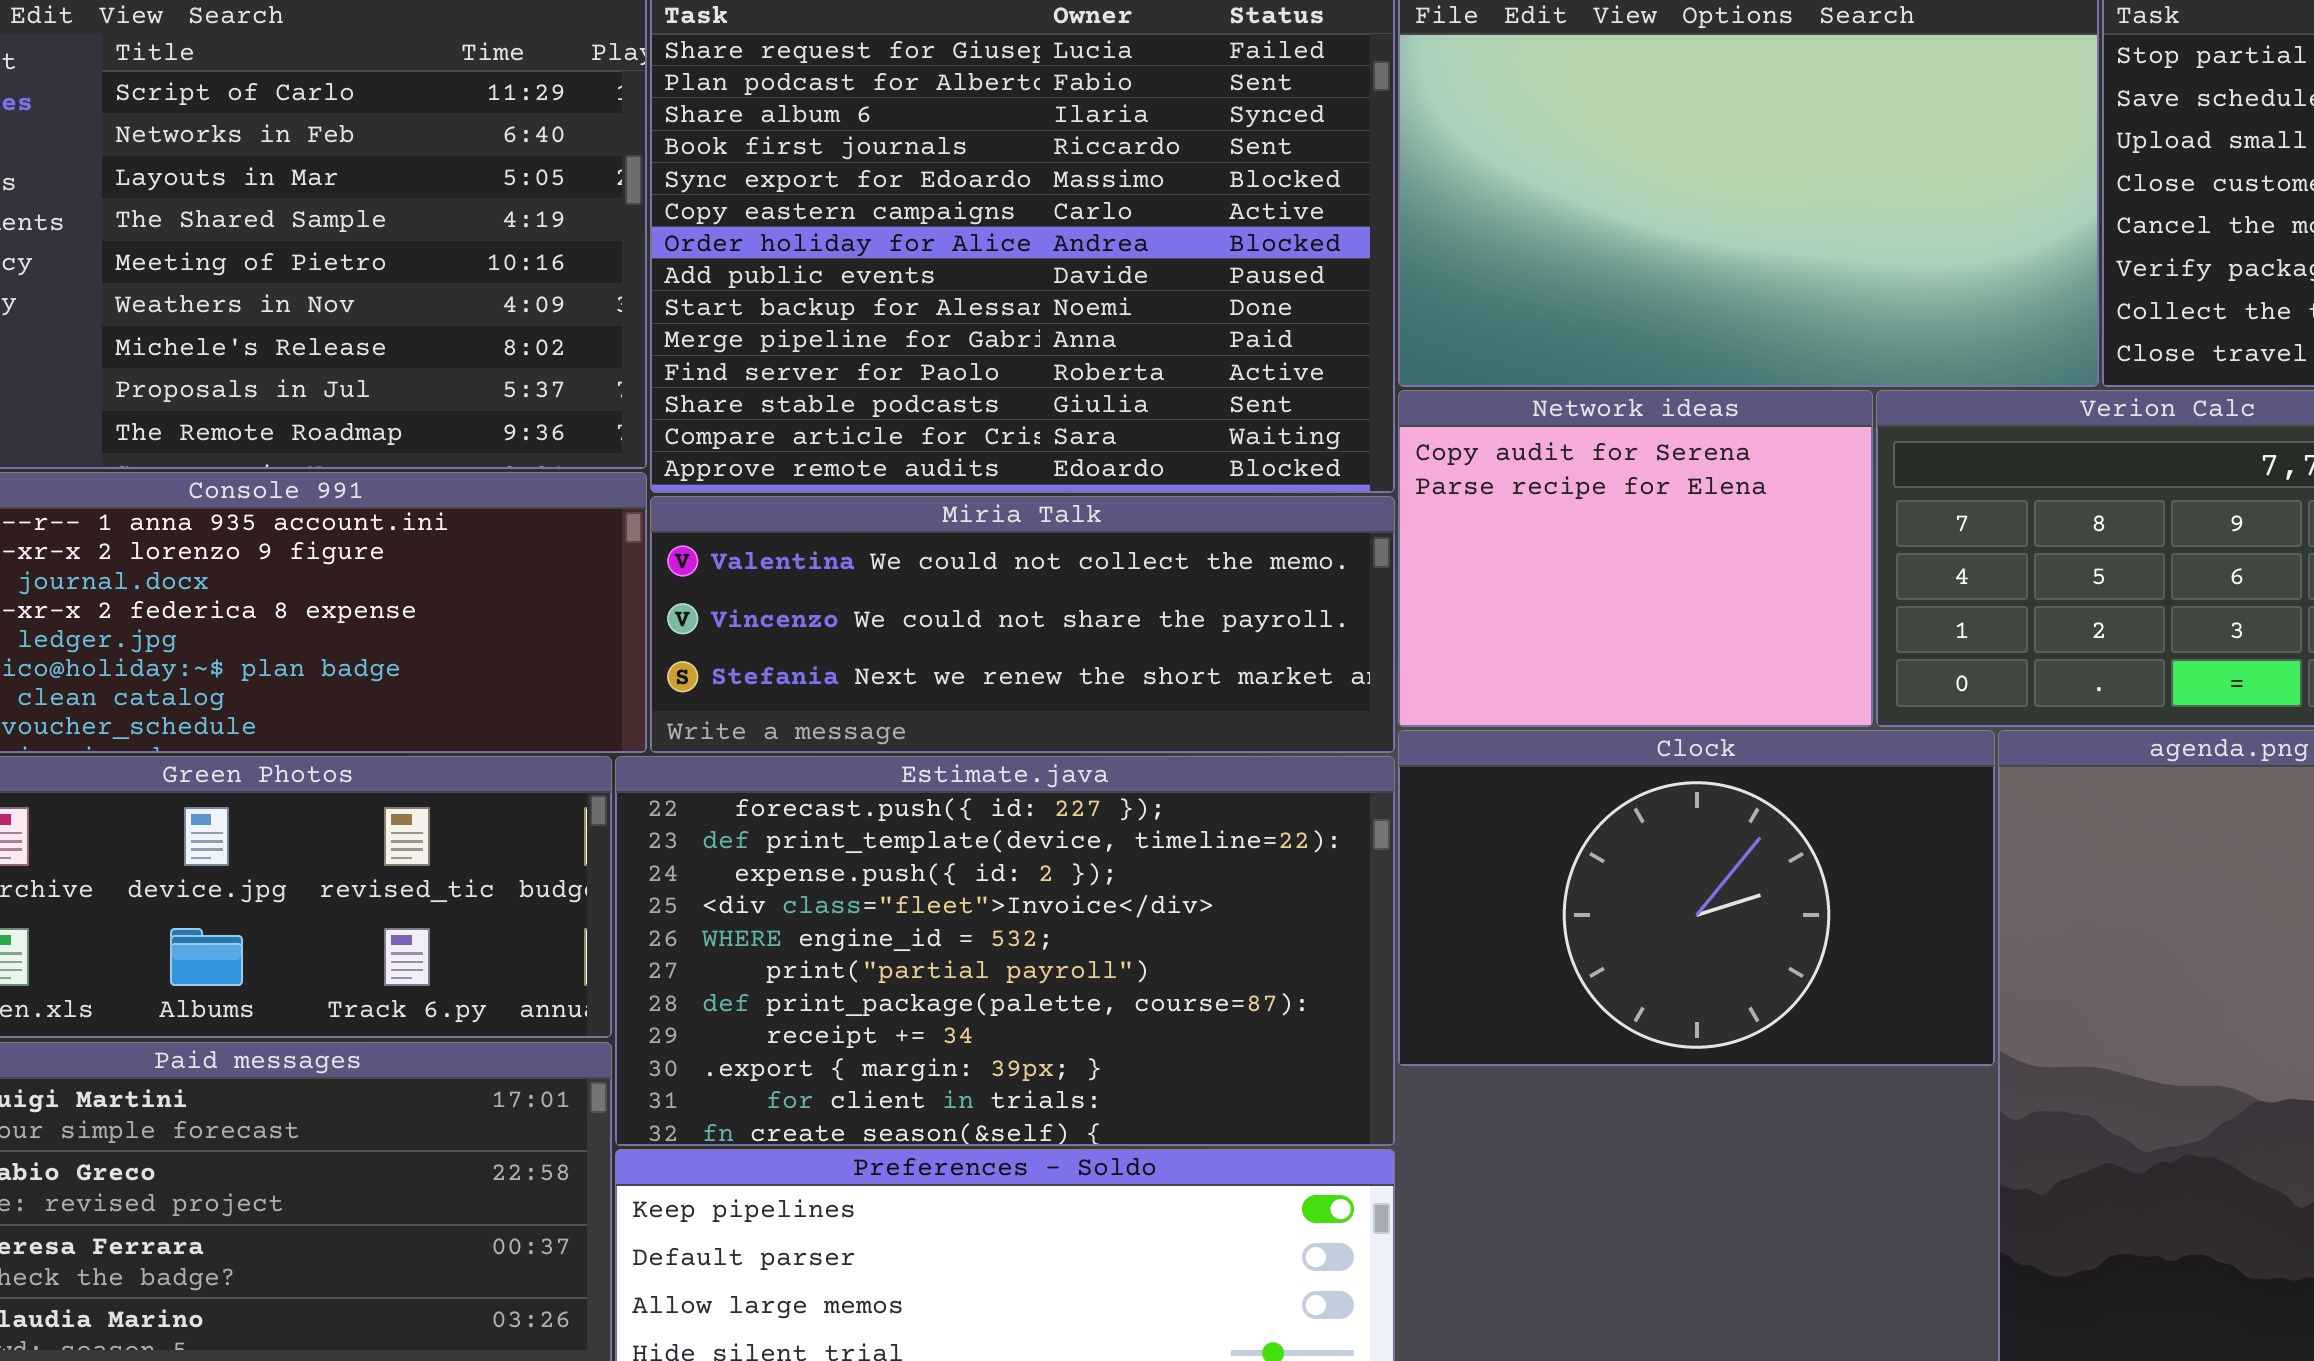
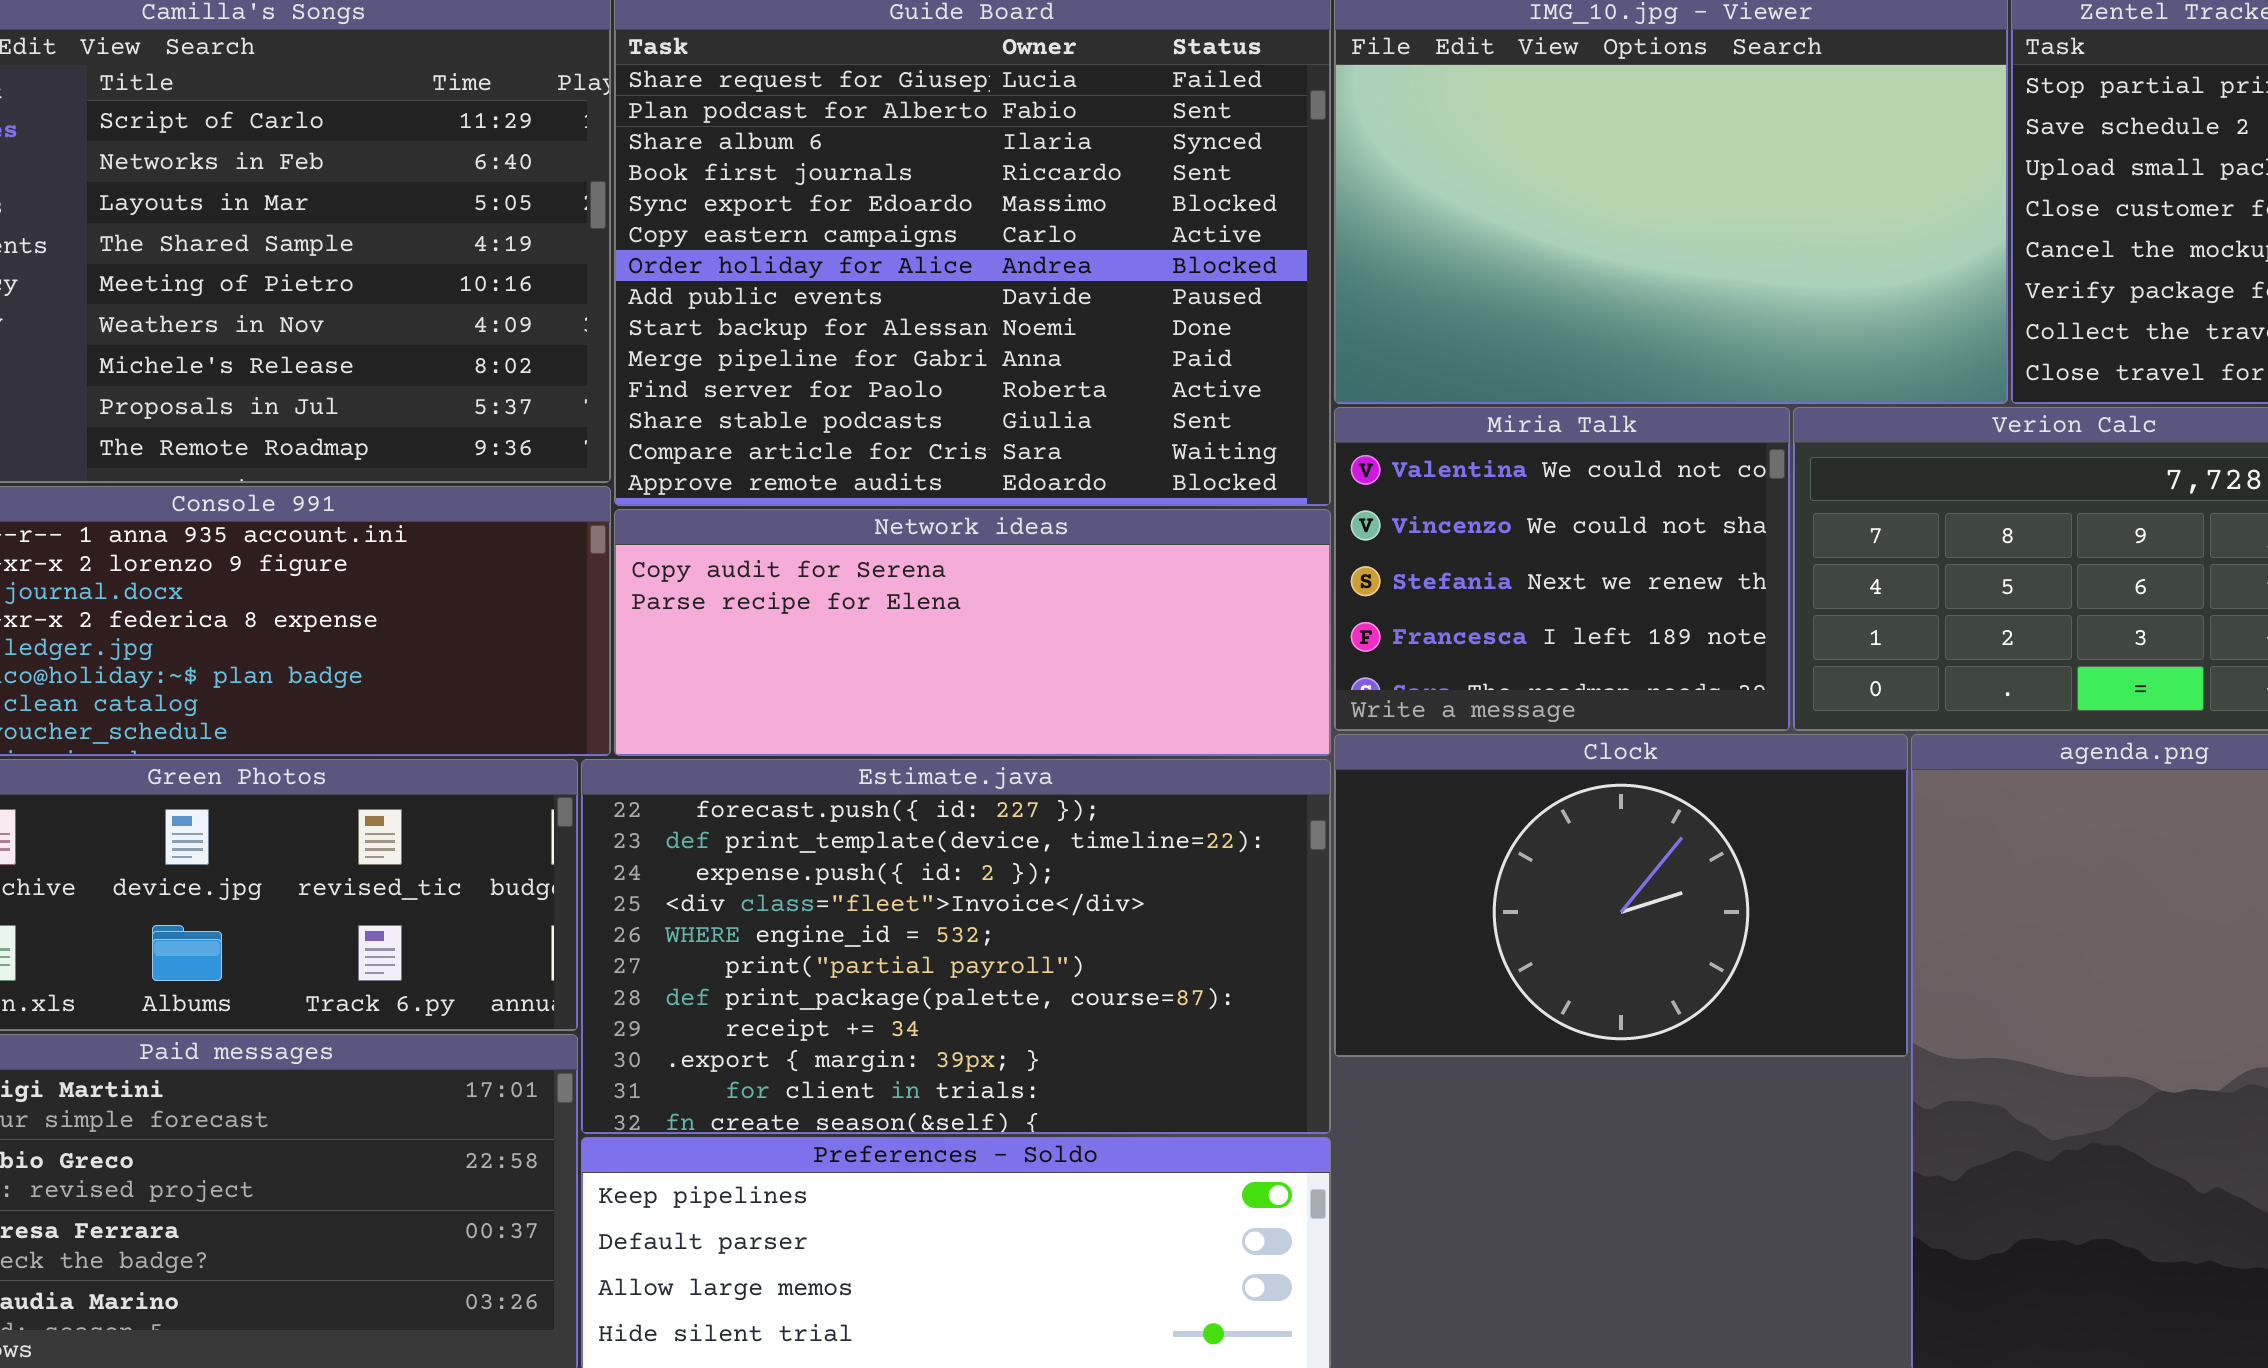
Network ideas: [1398,390,1873,727] -> [614,509,1331,756], moved, resized
Miria Talk: [650,496,1395,753] -> [1334,407,1790,731], moved, resized

